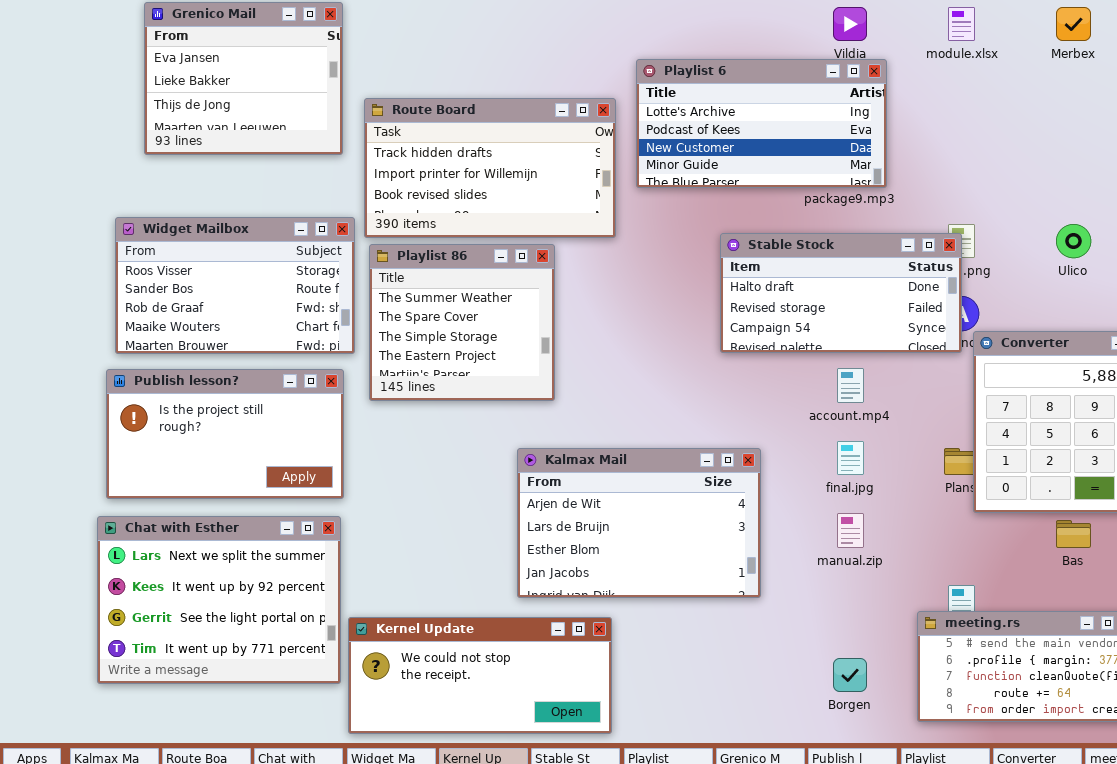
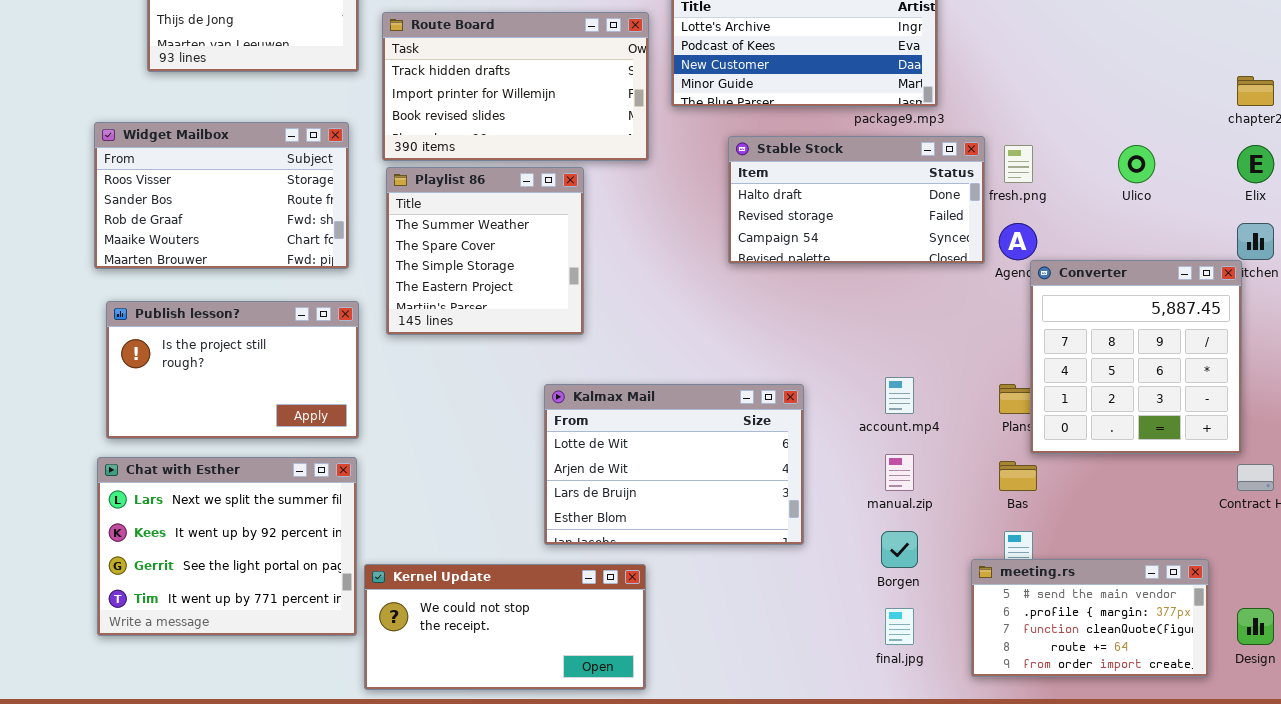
Widget Mailbox: [115,217,355,354] -> [94,122,349,269], moved
Stable Stock: [720,233,962,353] -> [728,136,985,264], moved
account.mp4: [837,368,864,403] -> [885,377,914,414], moved
final.jpg: [837,441,864,475] -> [885,608,914,645], moved
Kalmax Mail: [517,448,761,598] -> [544,384,804,545], scrolled up 1 row
Bas: [1056,520,1091,548] -> [999,461,1037,491], moved
Borgen: [833,658,867,692] -> [881,531,918,568], moved

